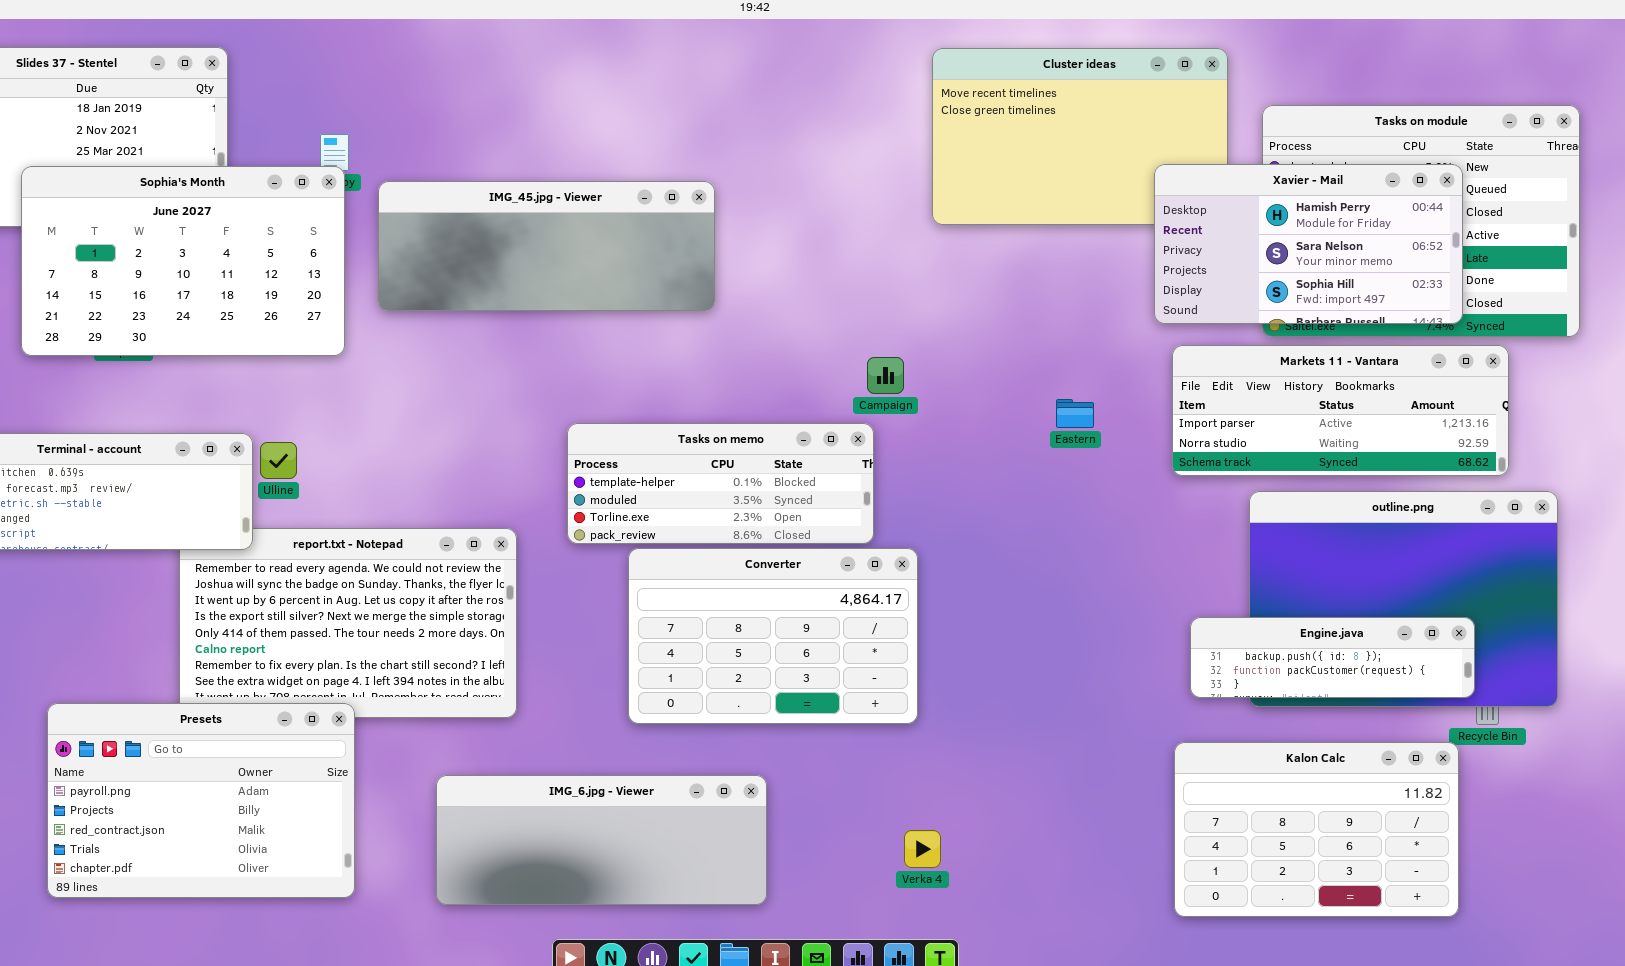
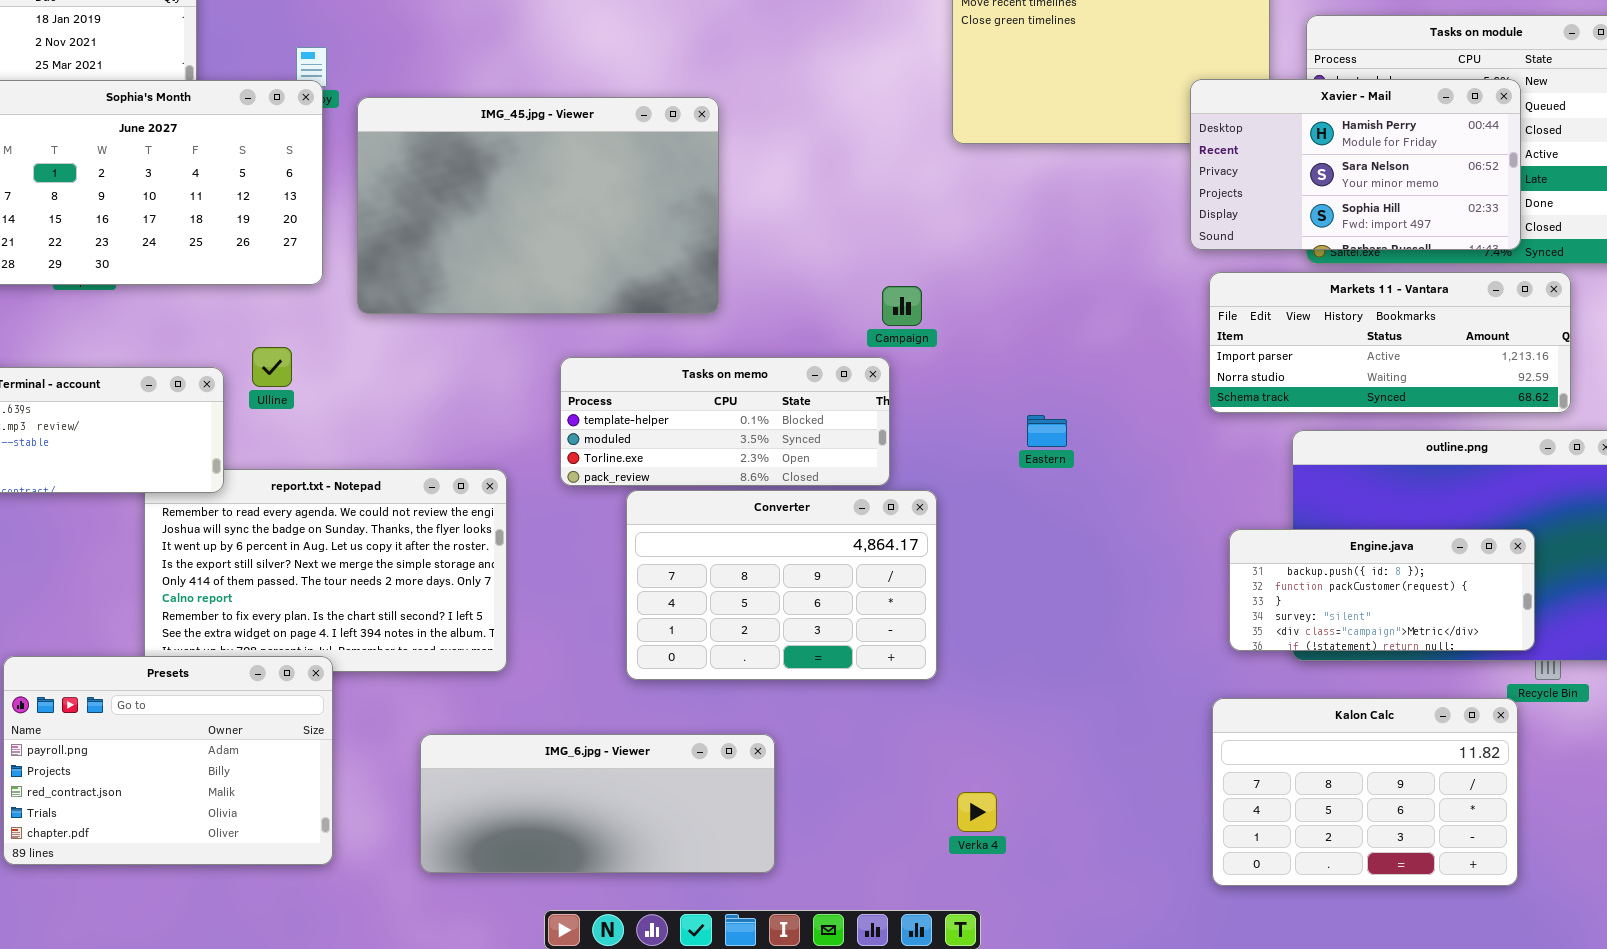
IMG_45.jpg - Viewer: [378,181,715,311] -> [357,97,719,314], resized
Eastern: [1056,399,1094,428] -> [1027,415,1067,447], moved
Ulline: [260,442,297,479] -> [252,347,292,387], moved
Engine.java: [1190,617,1475,698] -> [1229,529,1535,651], resized
Verka 4: [904,830,941,868] -> [957,792,997,832], moved

